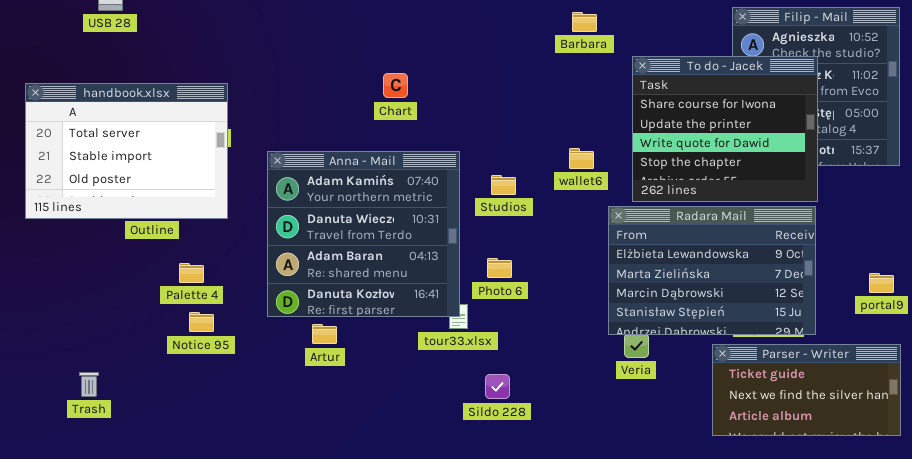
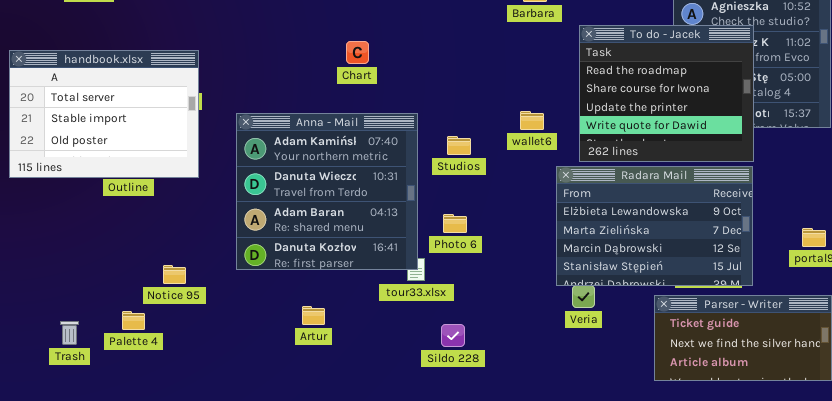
To do - Jacek: [632,56,818,202] -> [579,25,754,162], scrolled up 1 row
Palette 4: [179,263,204,283] -> [122,311,145,330], moved
Artur: [312,324,337,344] -> [302,306,325,325], moved

